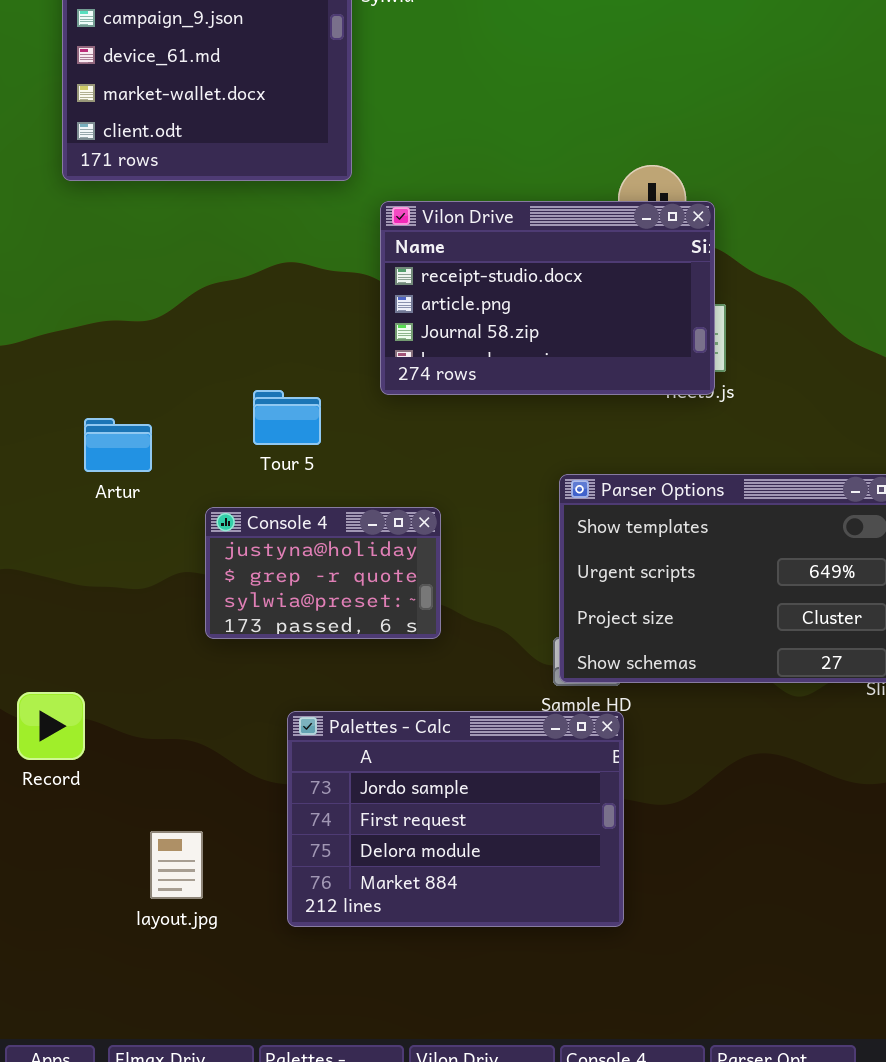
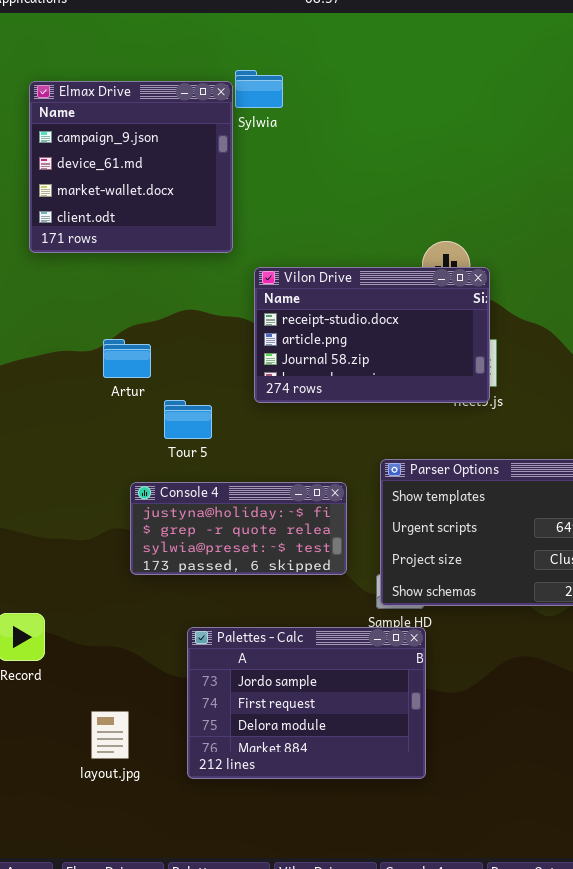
Artur: [84,418,152,472] -> [103,339,151,378], moved
Console 4: [205,507,441,639] -> [130,482,347,575], resized

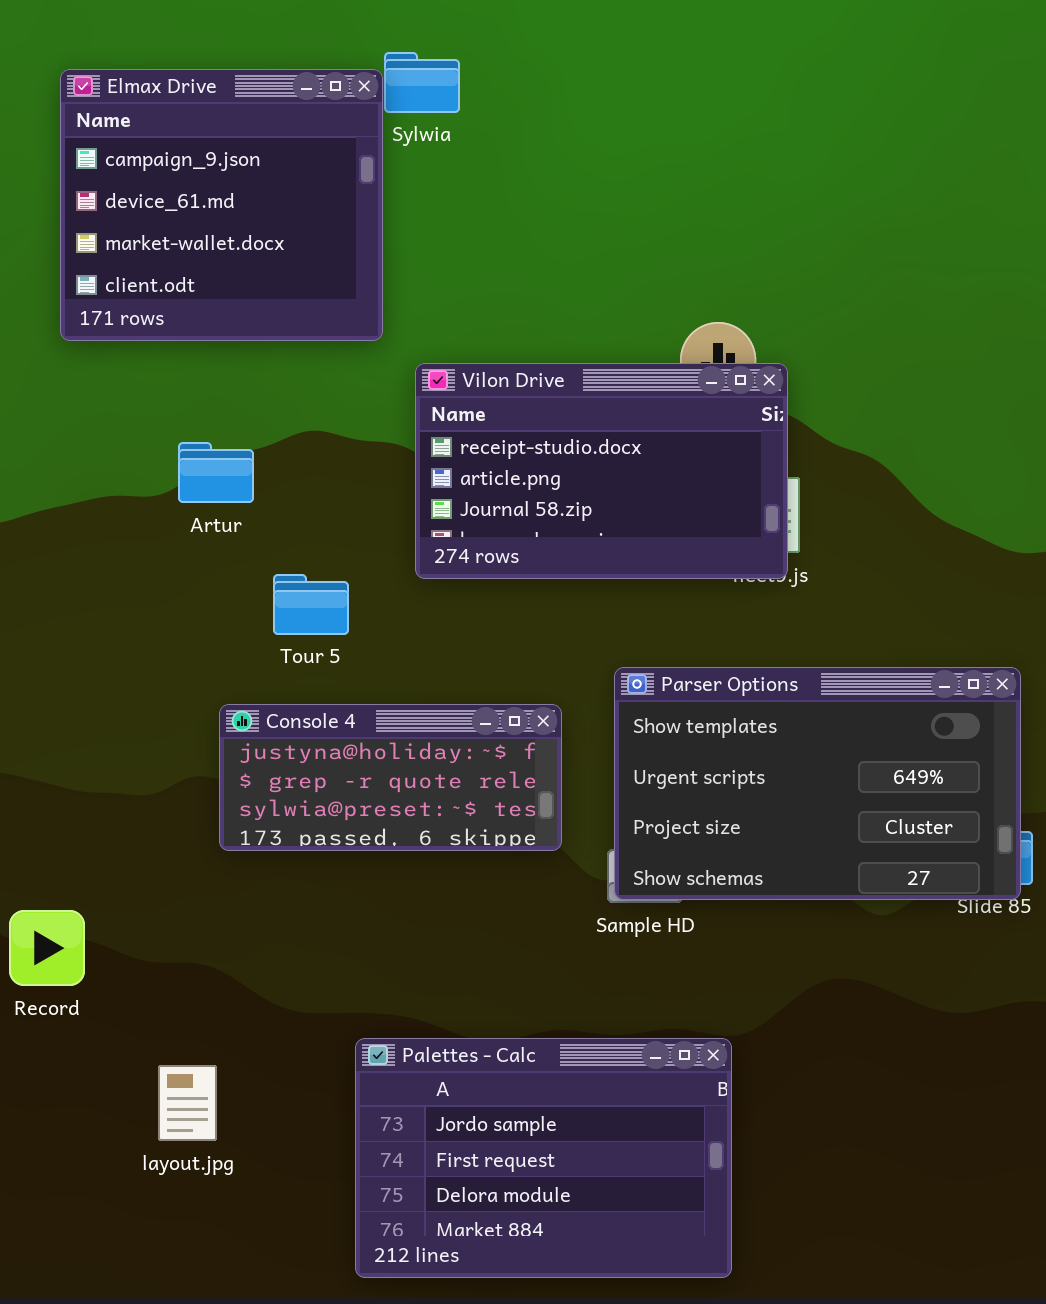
Artur: [103,339,151,378] -> [178,442,254,503], moved
Palettes - Calc: [187,627,426,779] -> [355,1038,732,1278], moved

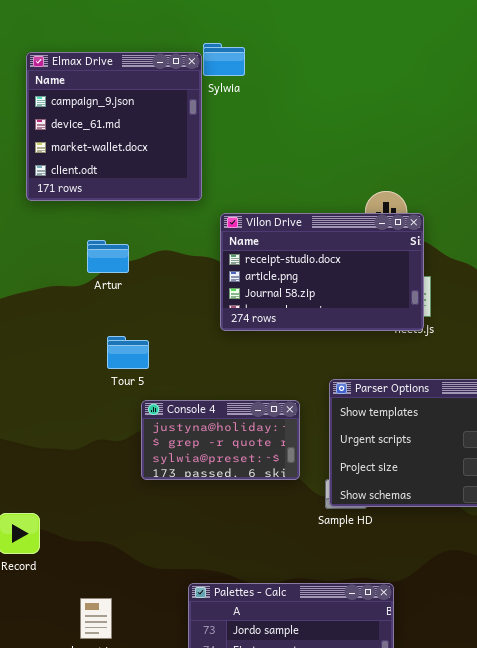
Artur: [178,442,254,503] -> [87,240,129,273], moved
Tour 5: [273,574,349,635] -> [107,336,149,369], moved
Console 4: [219,704,562,851] -> [141,400,300,480], resized

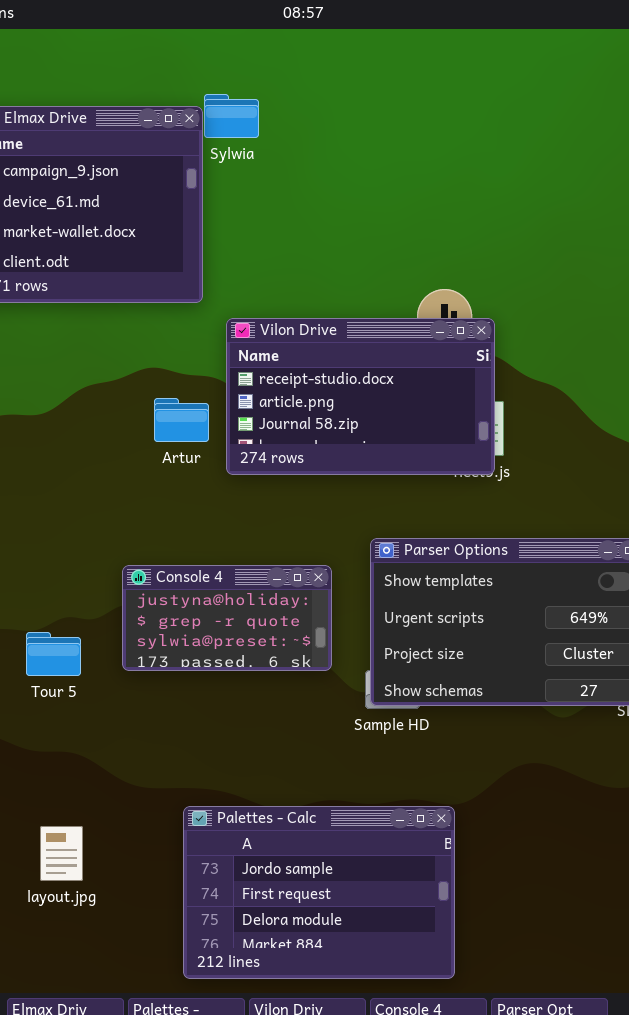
Artur: [87,240,129,273] -> [154,398,209,442], moved
Tour 5: [107,336,149,369] -> [26,632,81,676], moved

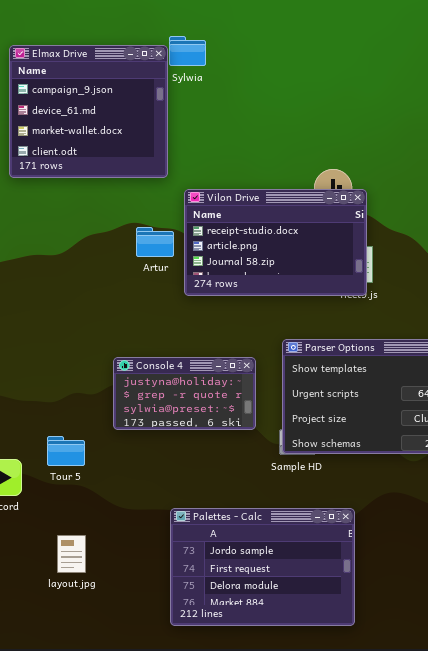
Artur: [154,398,209,442] -> [136,227,174,257], moved
Tour 5: [26,632,81,676] -> [47,436,85,466], moved
Palettes - Calc: [183,806,455,979] -> [170,508,355,626], moved

